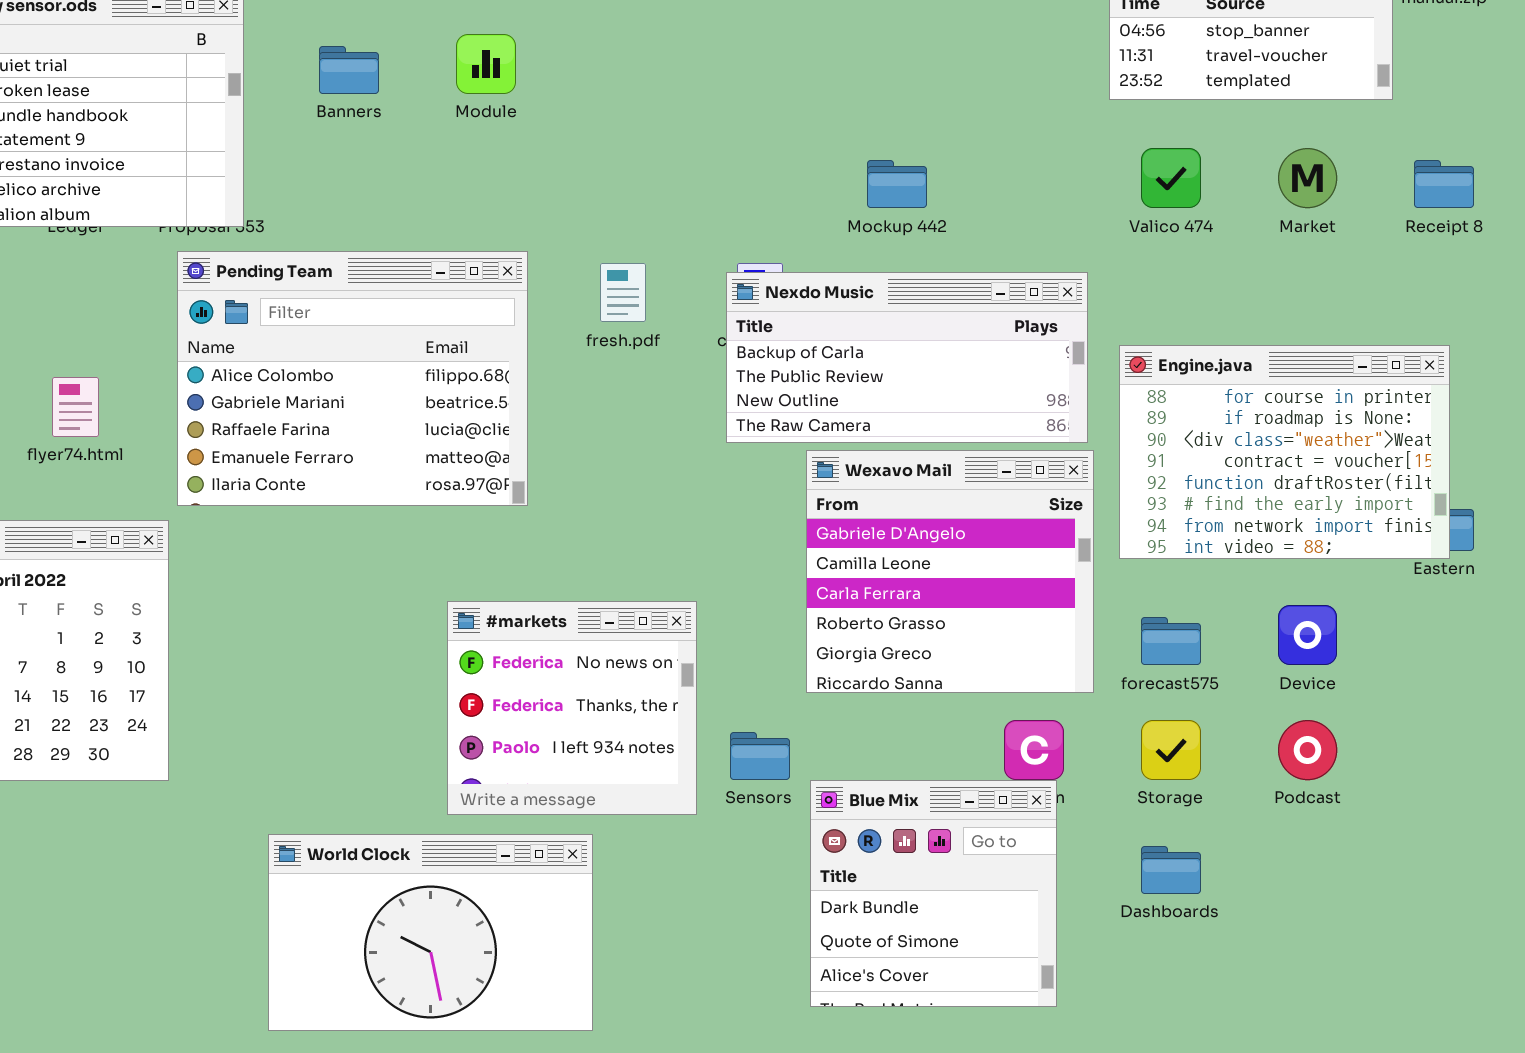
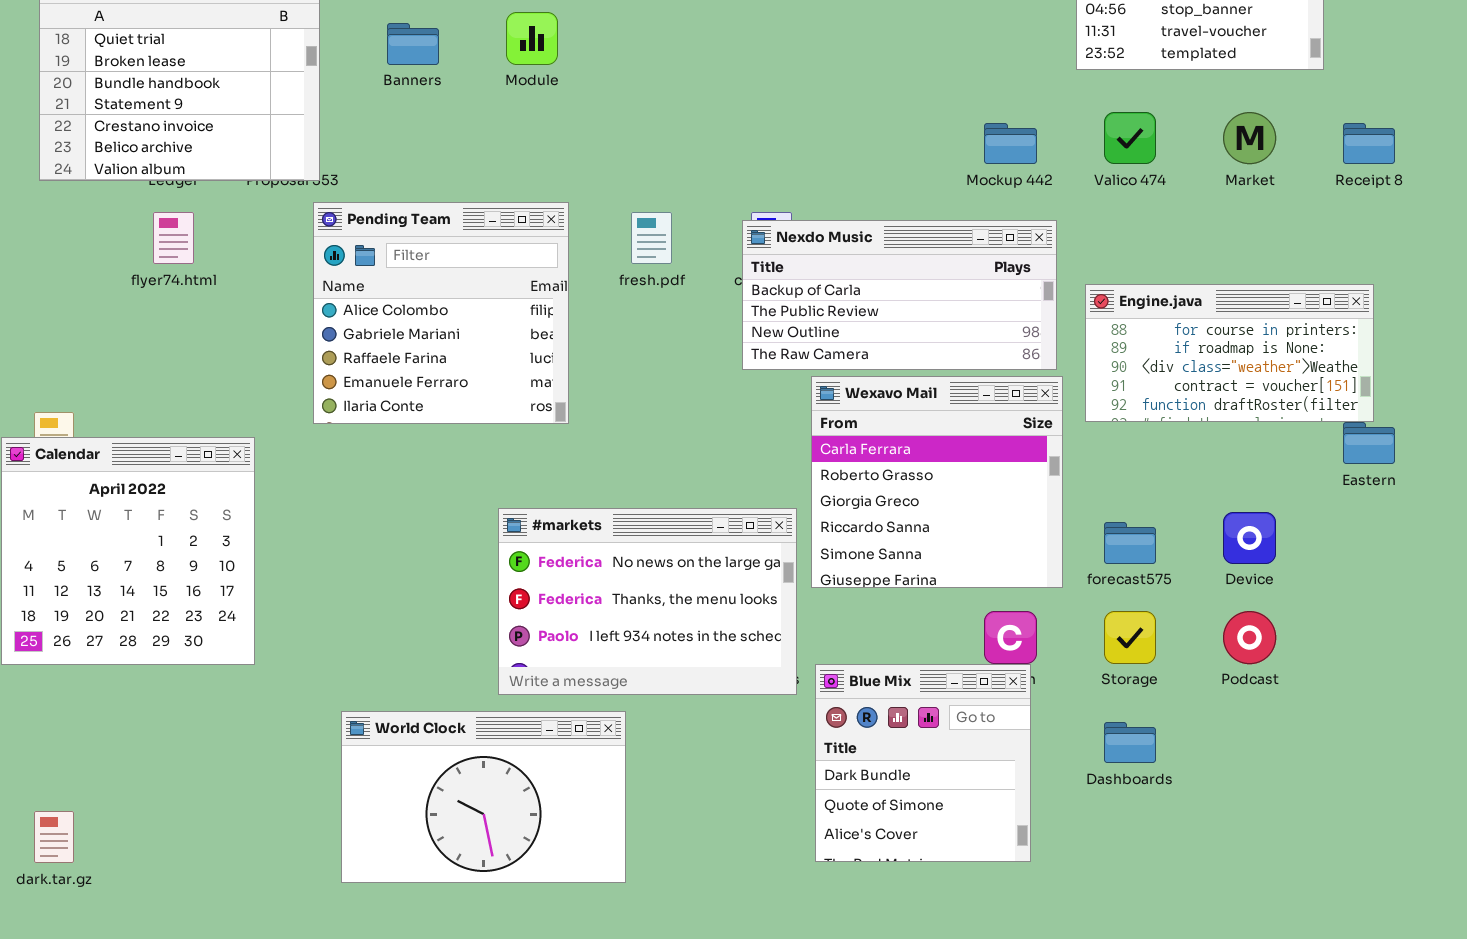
Mockup 442: [867,160,927,208] -> [984,123,1037,164], moved
Pending Team: [177,251,528,506] -> [313,202,569,424], resized
Engine.java: [1119,345,1450,559] -> [1085,284,1374,422], resized
flyer74.html: [52,377,99,437] -> [153,212,194,264], moved
Wexavo Mail: [806,450,1094,693] -> [811,376,1063,588], scrolled down 2 rows
#markets: [447,601,697,815] -> [498,508,797,695], resized

